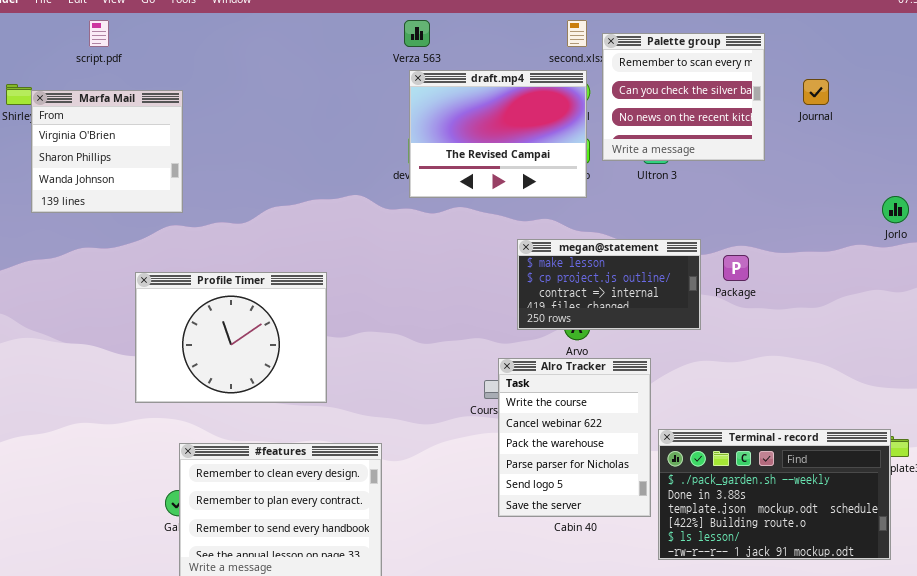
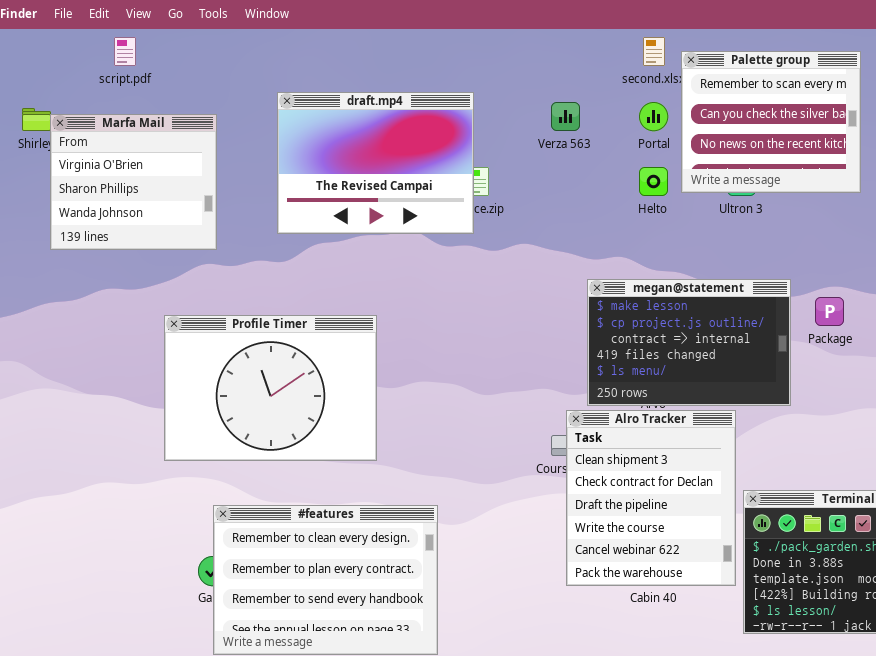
Verza 563: [404,20,430,47] -> [551,102,580,131], moved
draft.mp4: [409,70,587,198] -> [277,92,474,234], moved
megan@statement: [517,239,701,330] -> [587,279,791,406], resized
Alro Tracker: [498,358,651,517] -> [566,410,736,586], scrolled up 3 rows

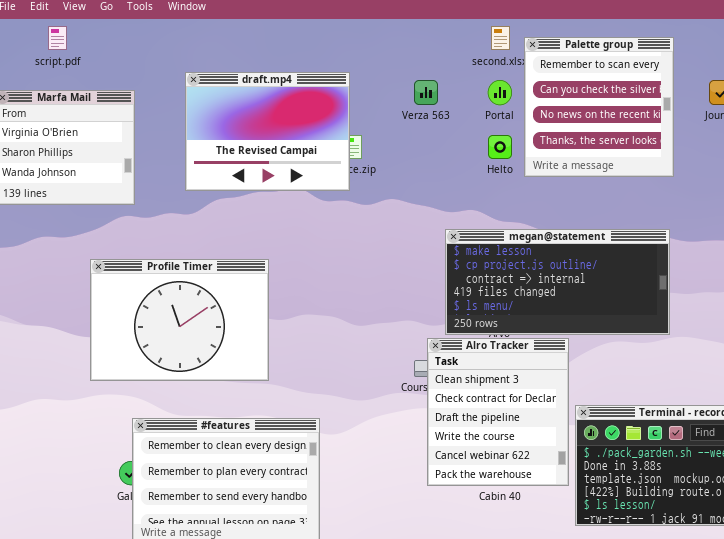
Palette group: [681,51,861,193] -> [524,37,674,177], resized
megan@statement: [587,279,791,406] -> [445,229,670,335], resized

